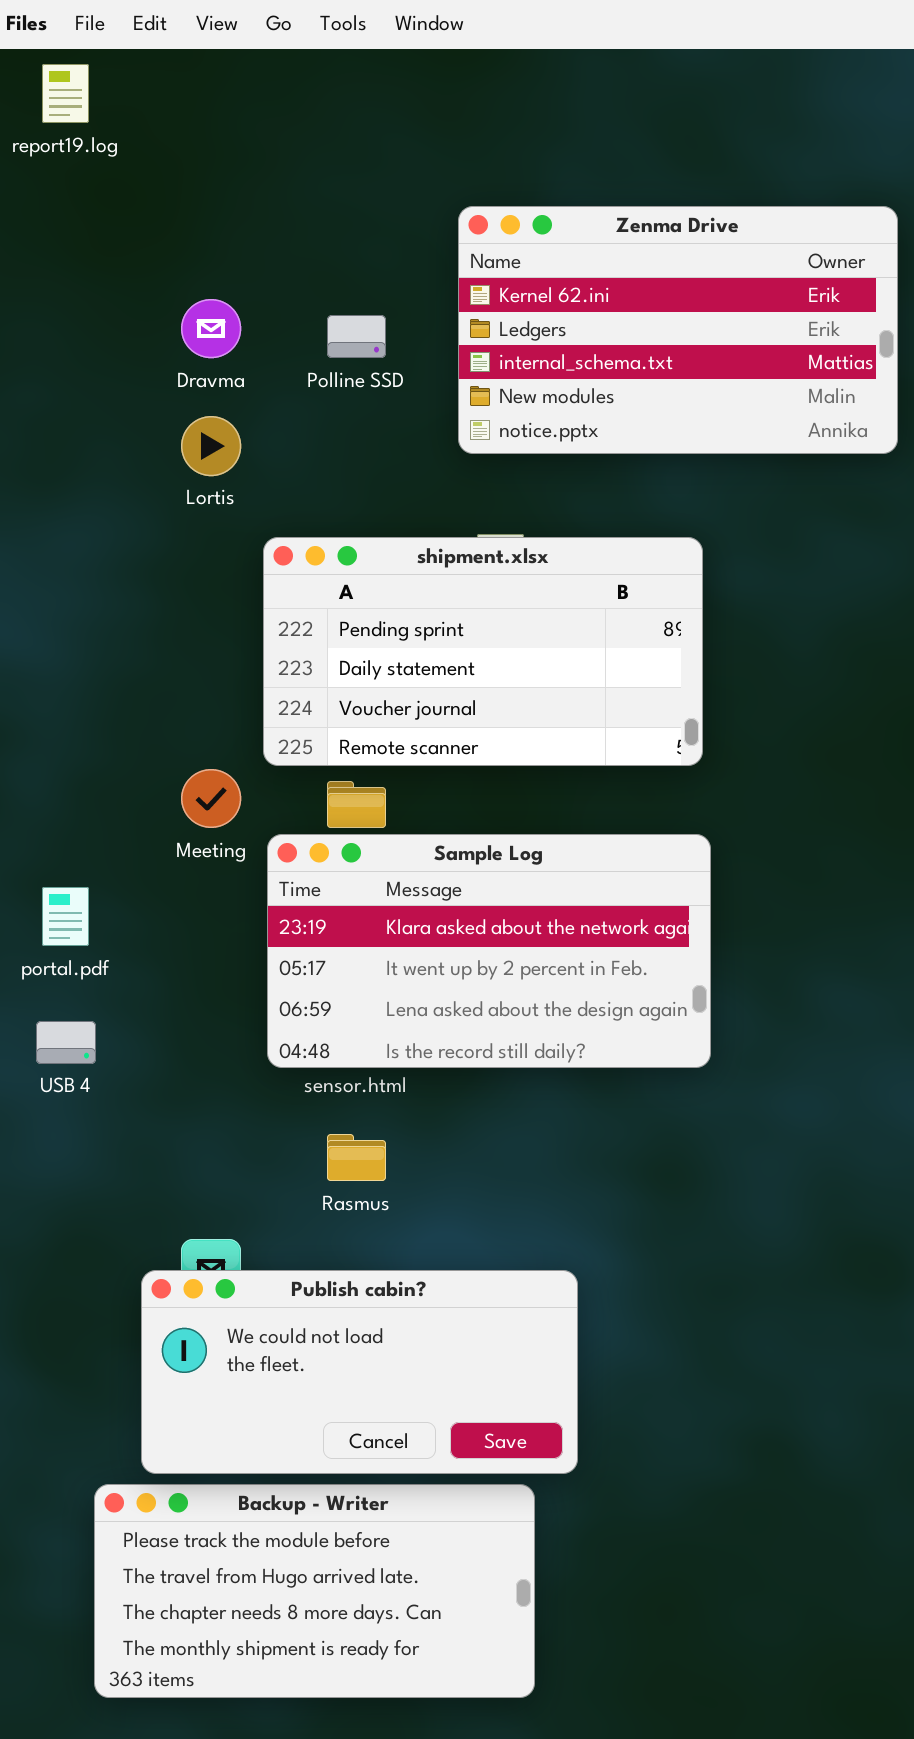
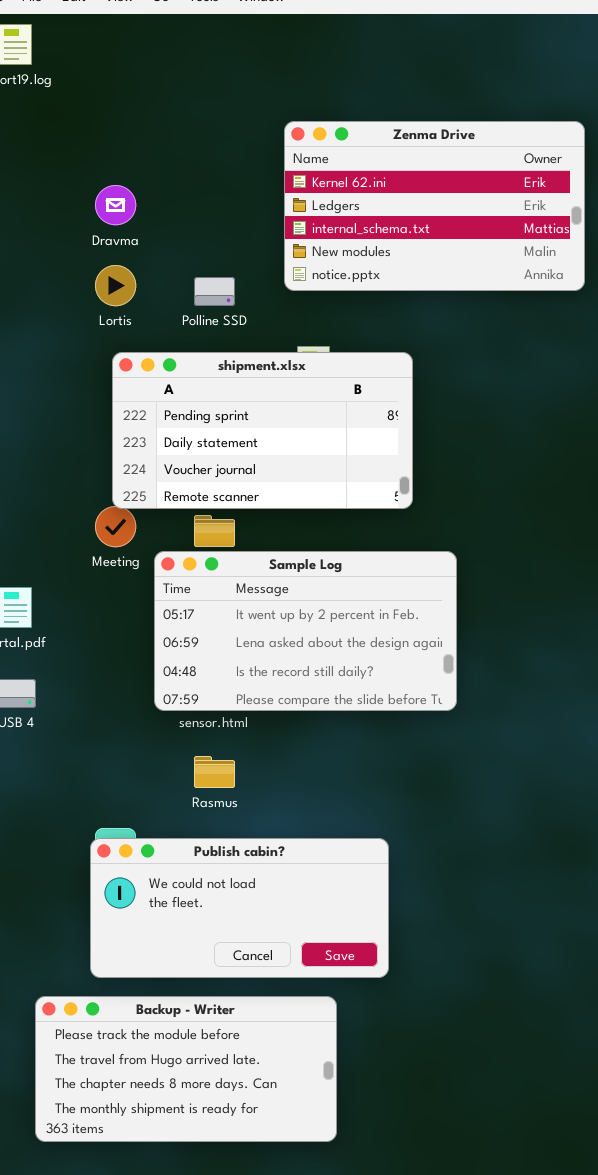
Polline SSD: [327,315,386,358] -> [194,277,235,306], moved
shipment.xlsx: [263,537,703,766] -> [112,352,413,509], moved
Sample Log: [267,834,711,1068] -> [154,551,457,711], scrolled down 1 row
Publish cabin?: [141,1270,578,1474] -> [90,838,389,978], moved

